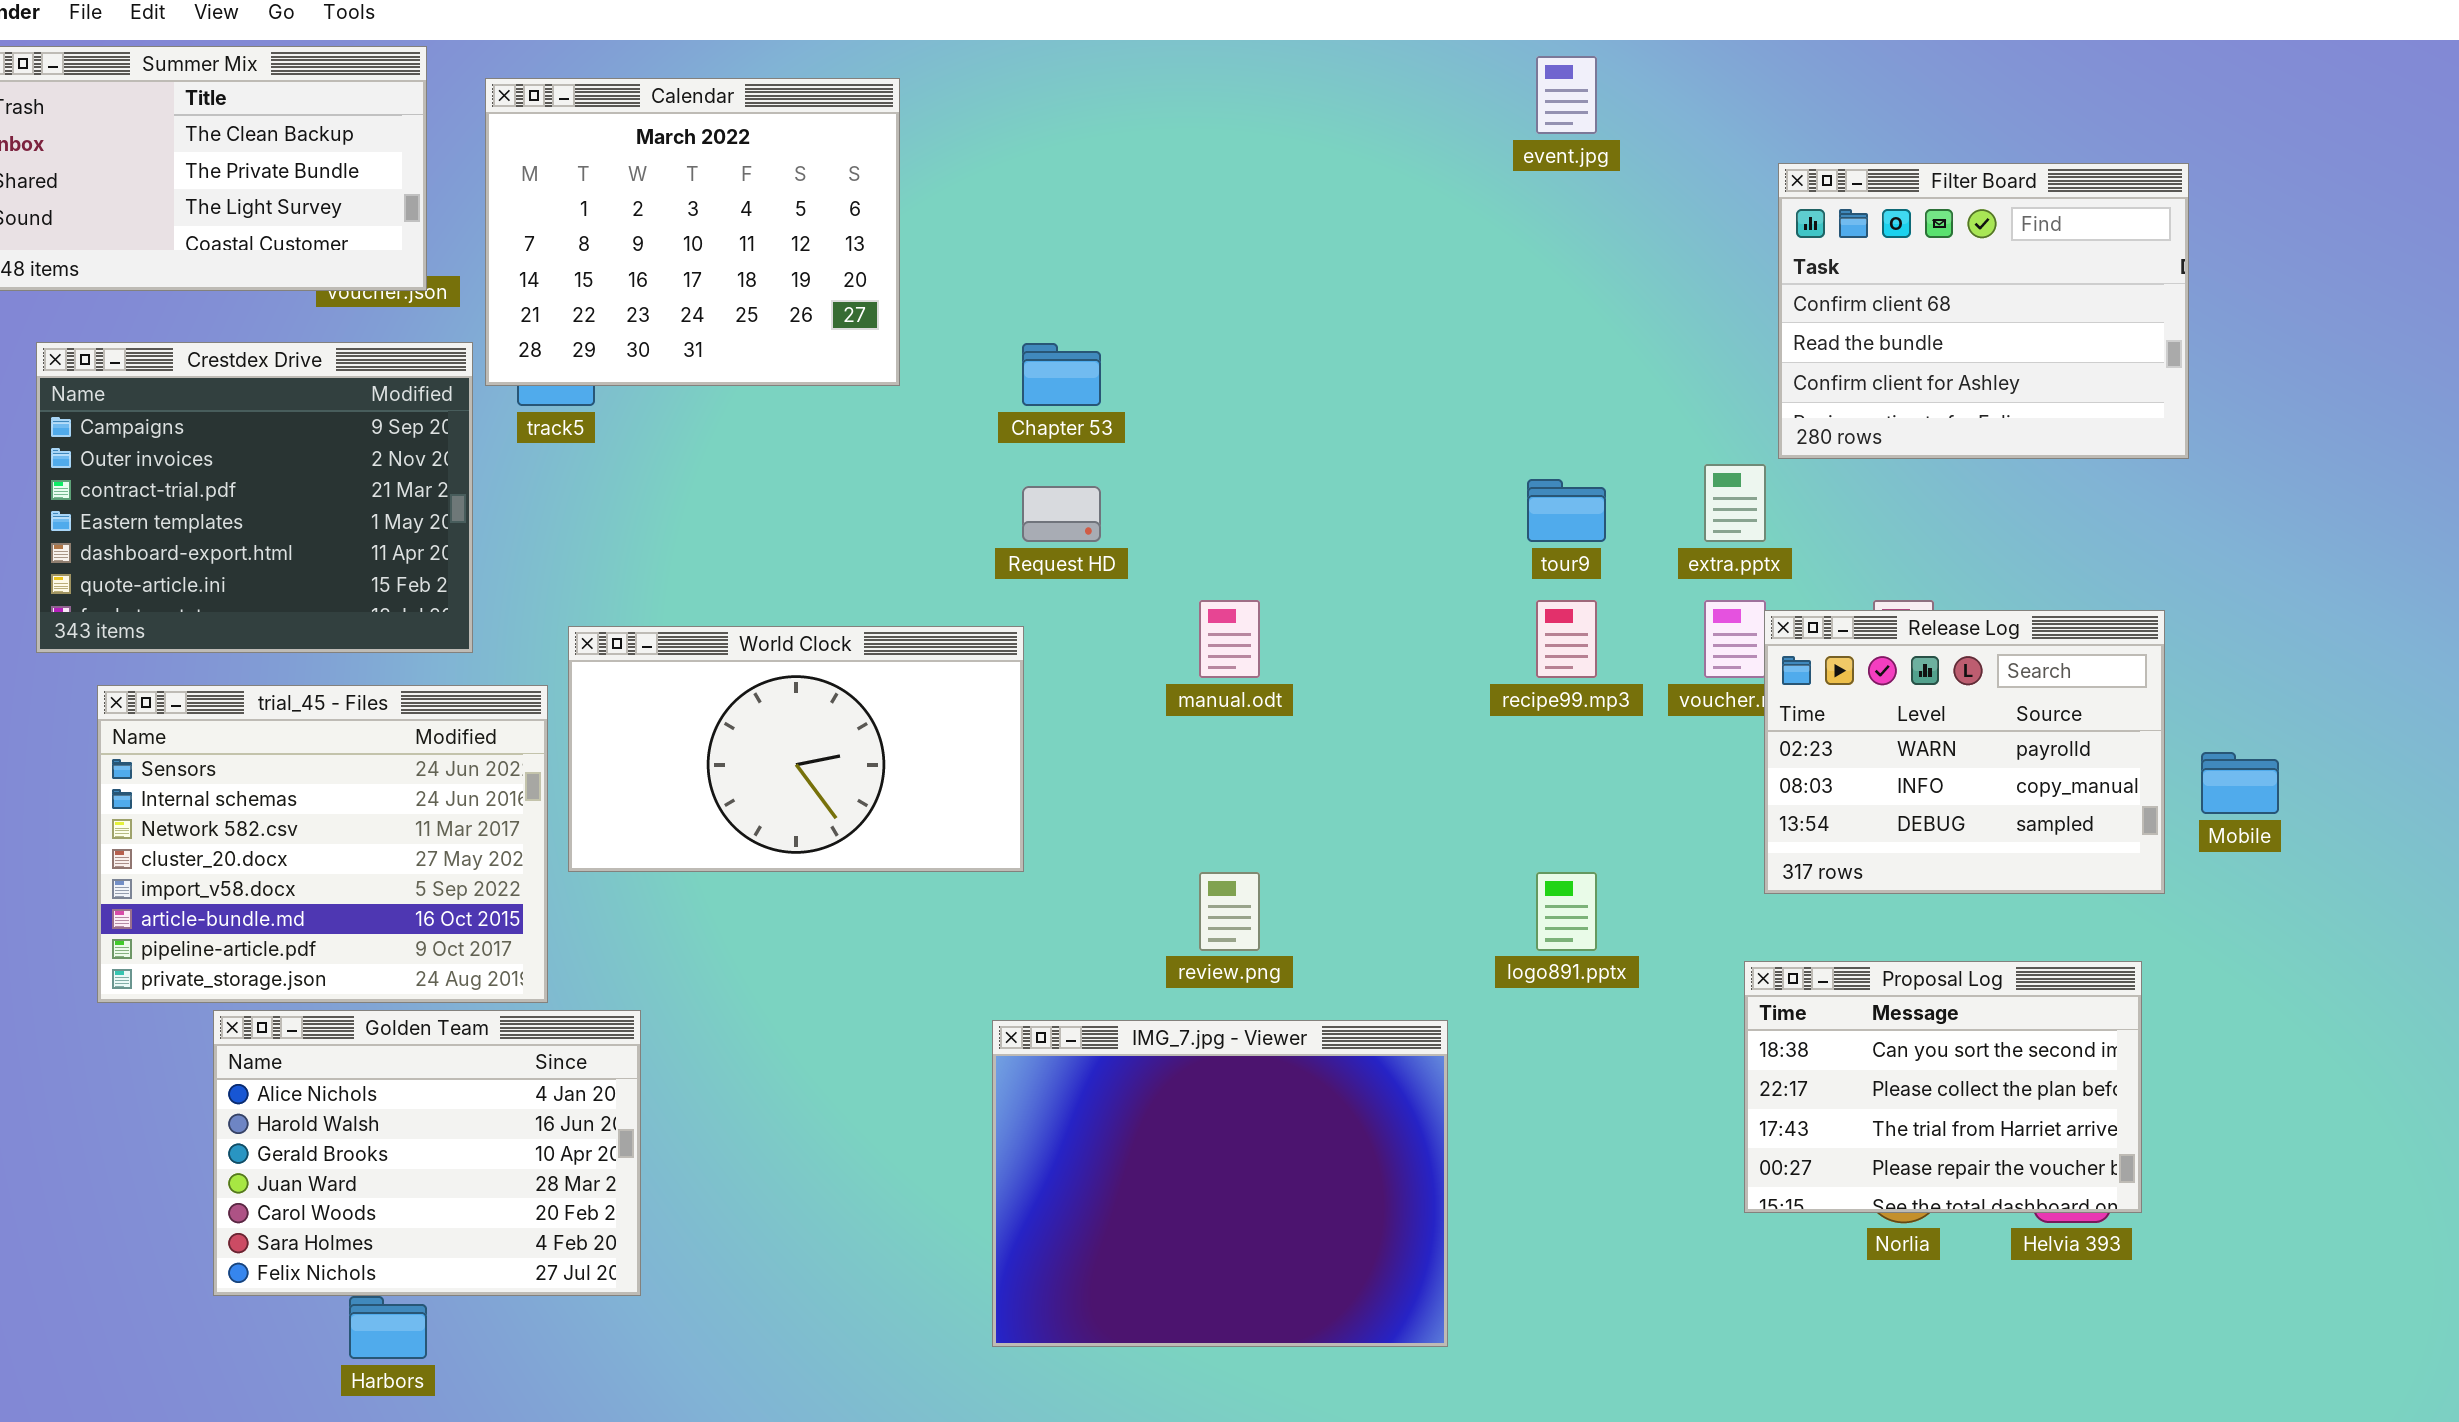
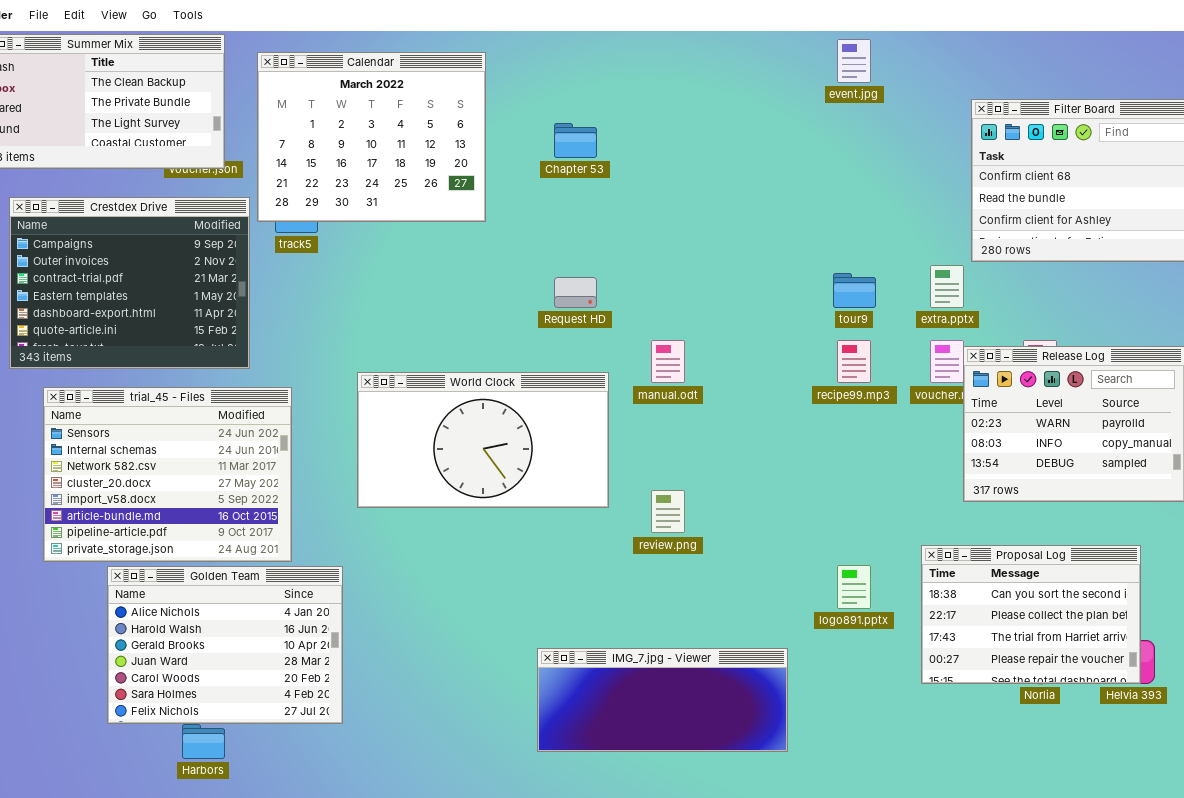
Chapter 53: [1022,343,1101,406] -> [554,123,597,158], moved
World Clock: [568,626,1024,872] -> [357,372,609,508], moved
logo891.pptx: [1536,872,1597,951] -> [837,565,871,609], moved
Proposal Log: [1744,961,2142,1213] -> [921,545,1141,684], moved
IMG_7.jpg - Viewer: [992,1020,1448,1347] -> [537,648,788,752], resized

